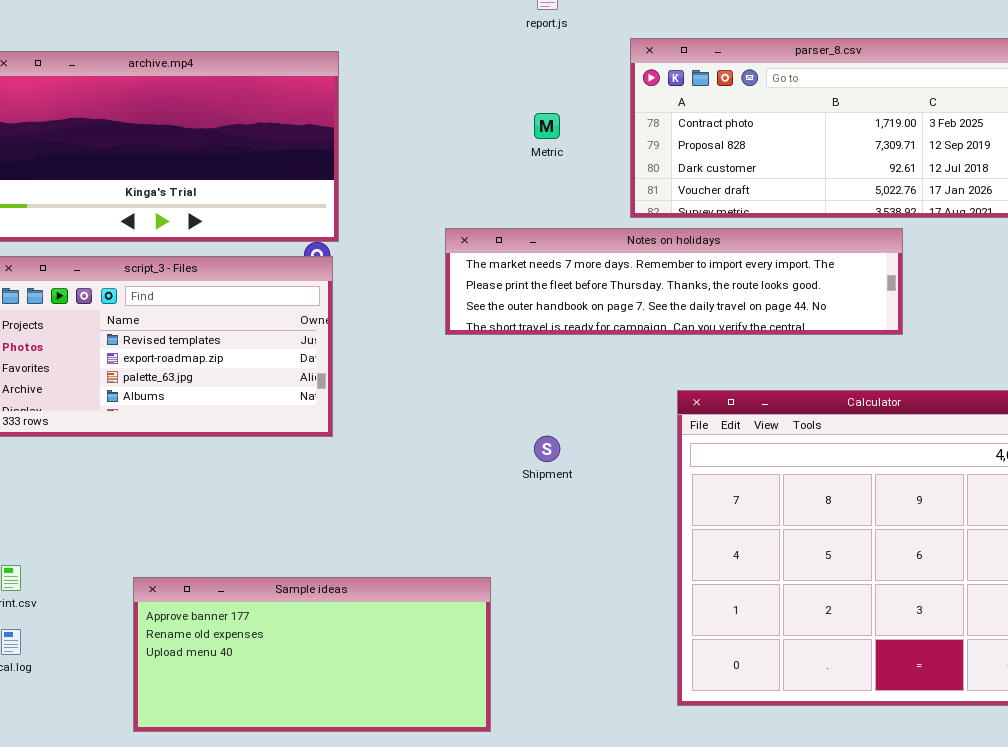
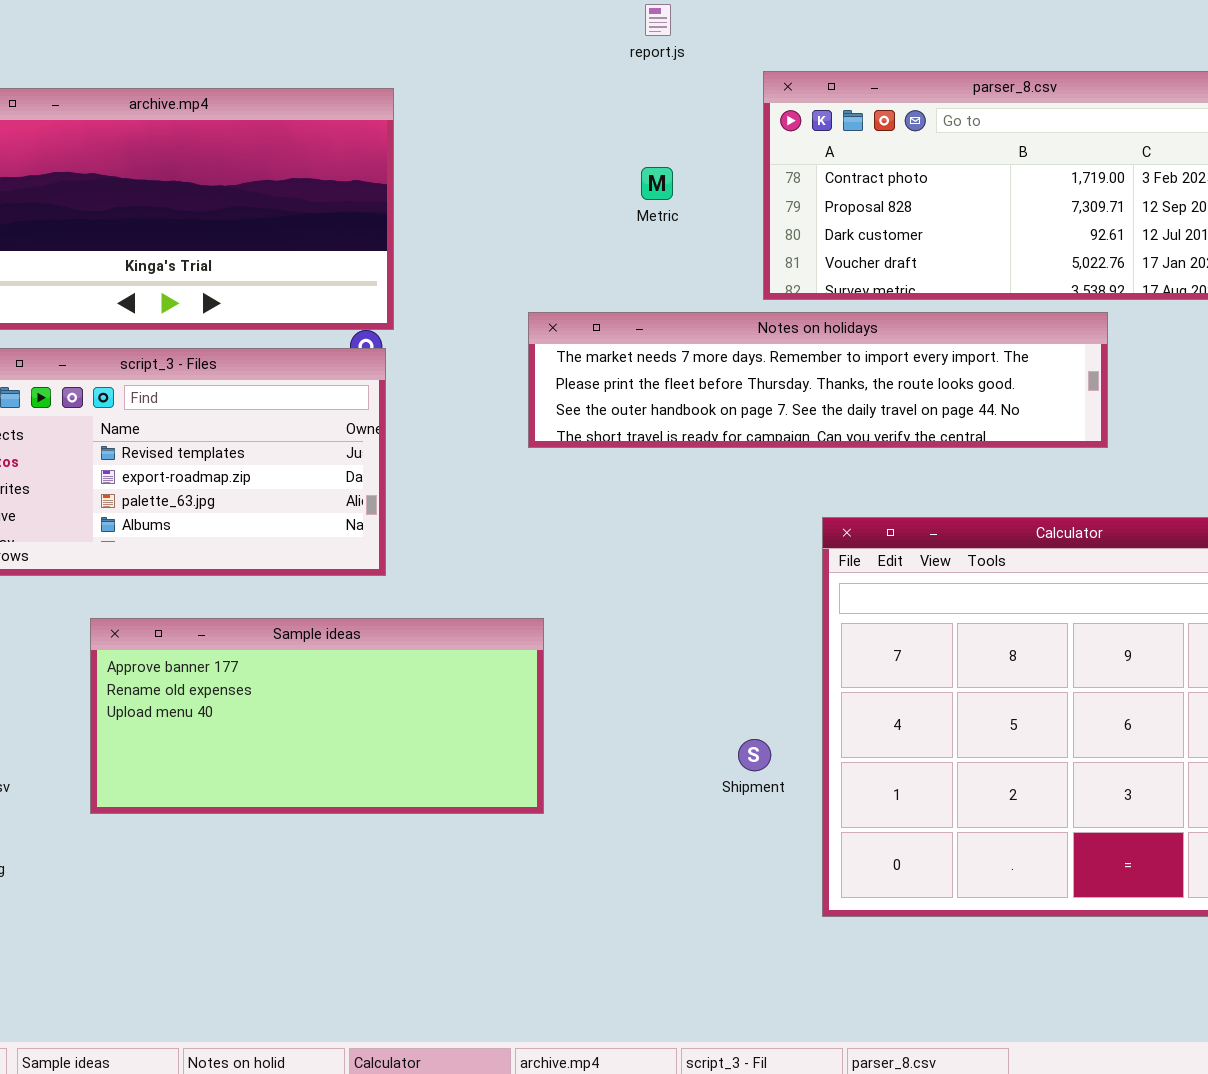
Shipment: [534,436,560,462] -> [738,739,771,771], moved
Sample ideas: [133,577,491,732] -> [90,618,544,814], moved

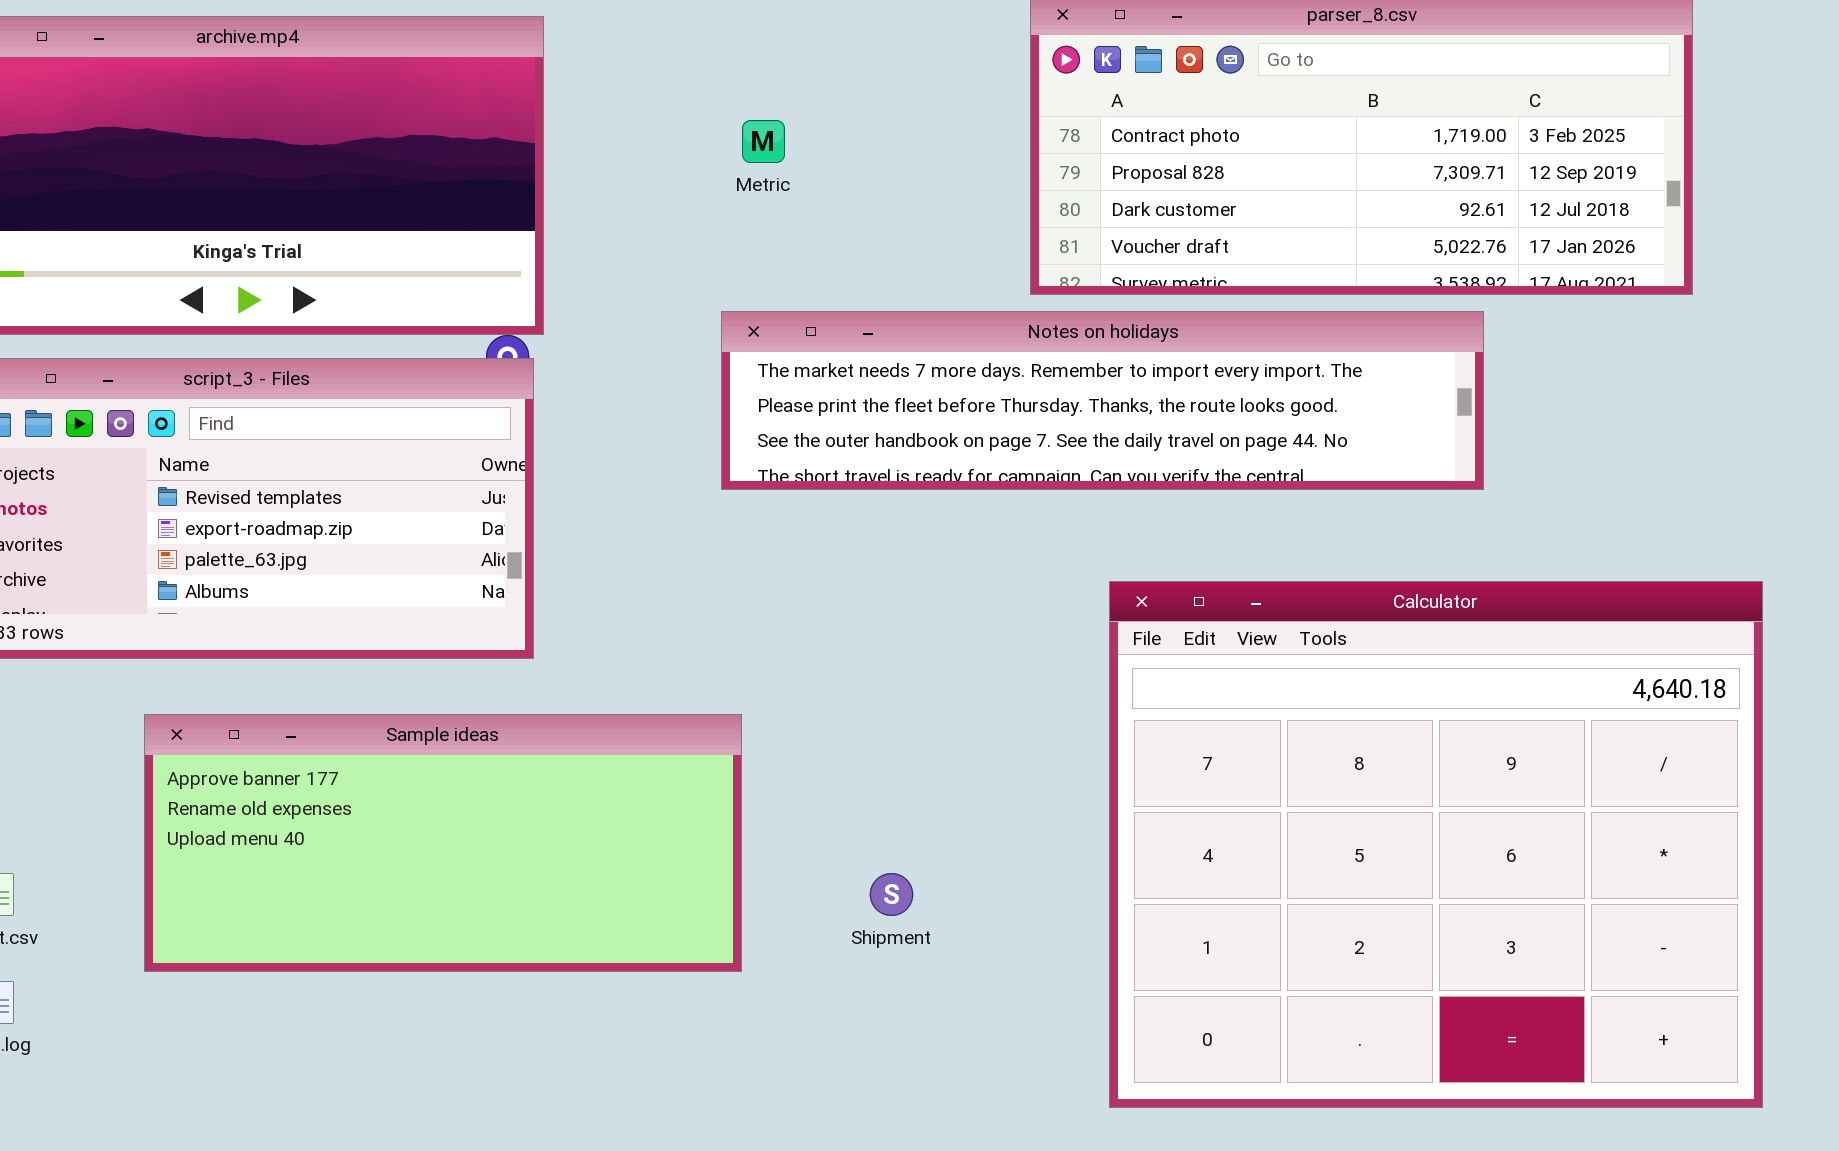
Metric: [641,167,673,200] -> [742,120,785,163], moved
Shipment: [738,739,771,771] -> [870,873,913,916], moved

